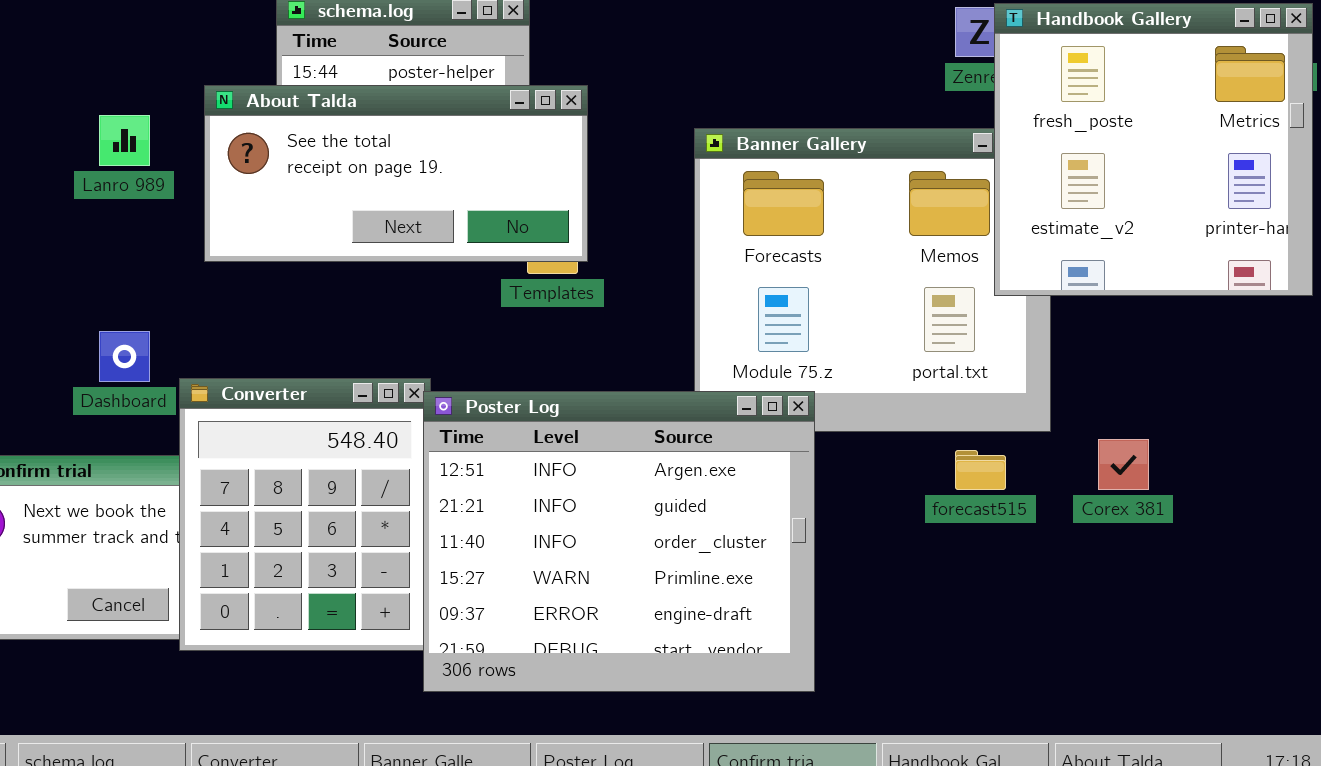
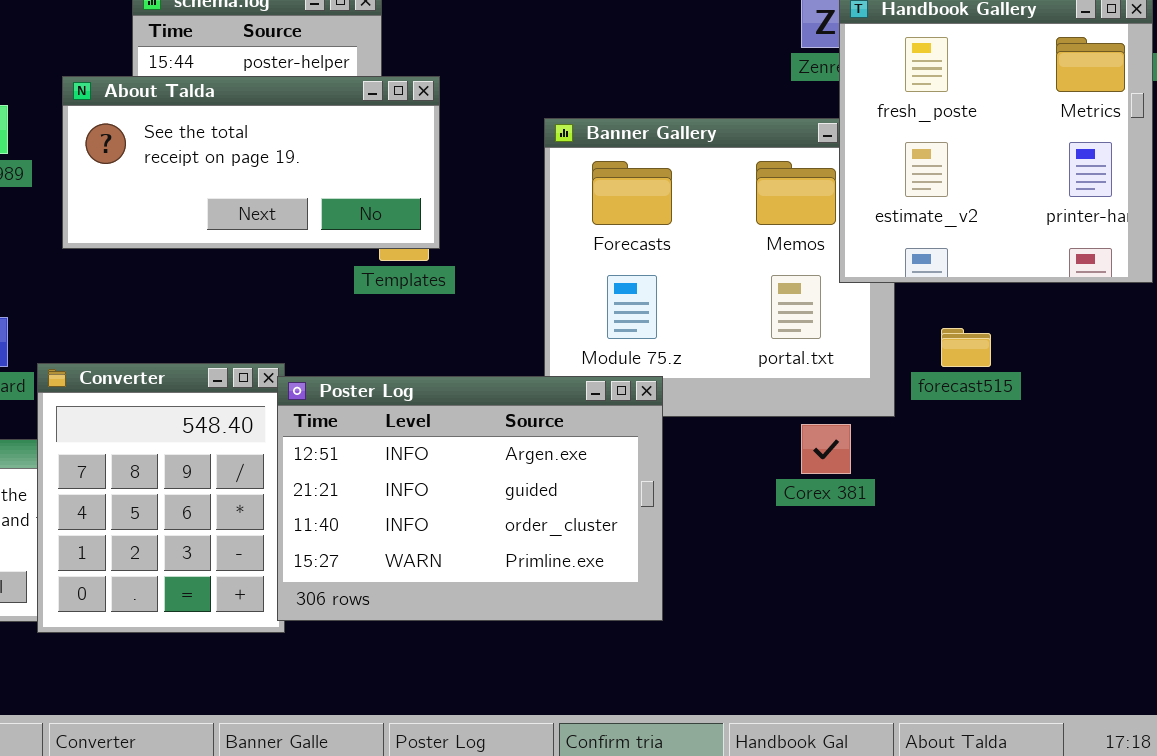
Poster Log: [423,391,815,692] -> [277,376,663,621], resized
Corex 381: [1098,439,1149,490] -> [801,424,851,474], moved
forecast515: [955,450,1006,490] -> [941,328,991,367], moved

